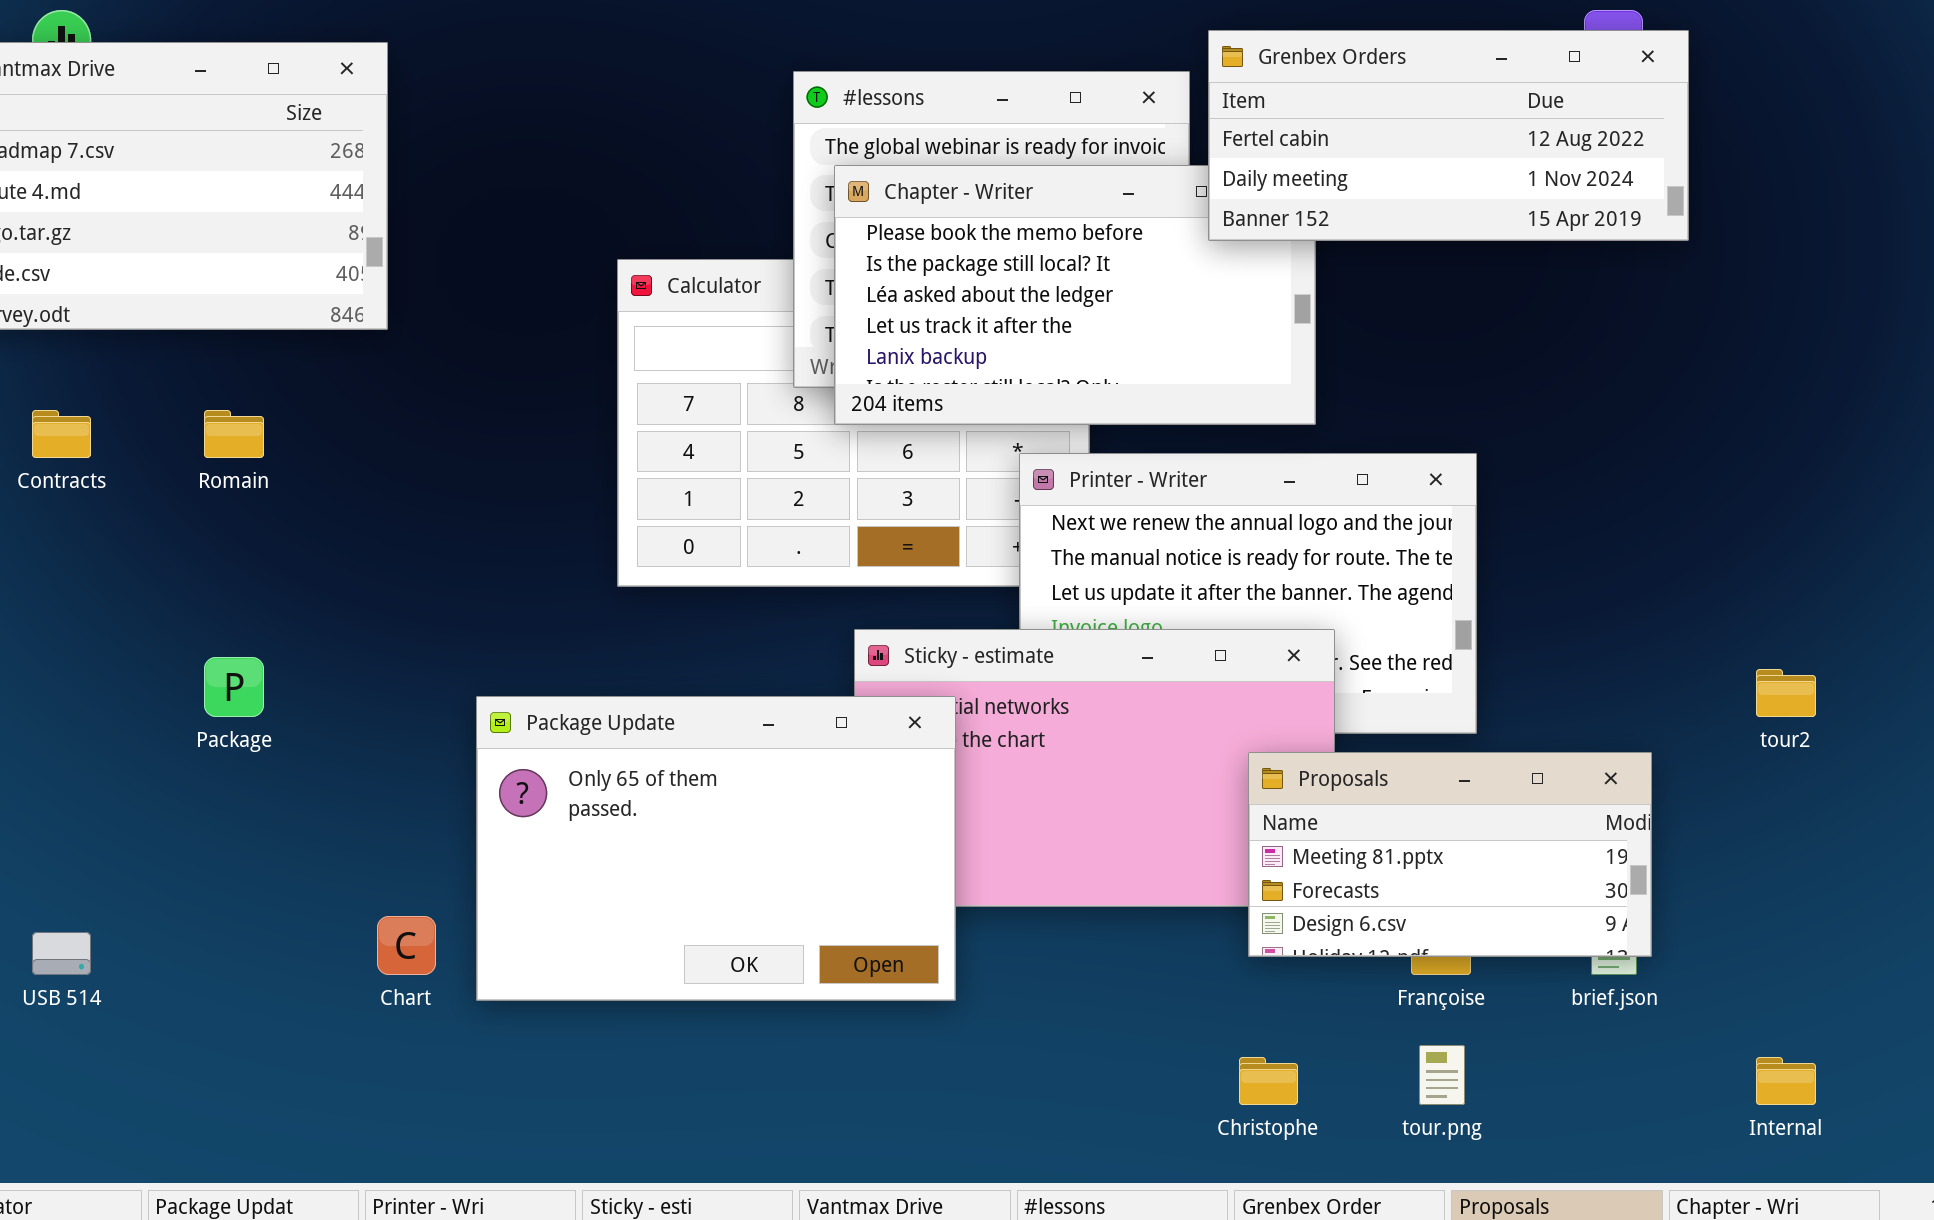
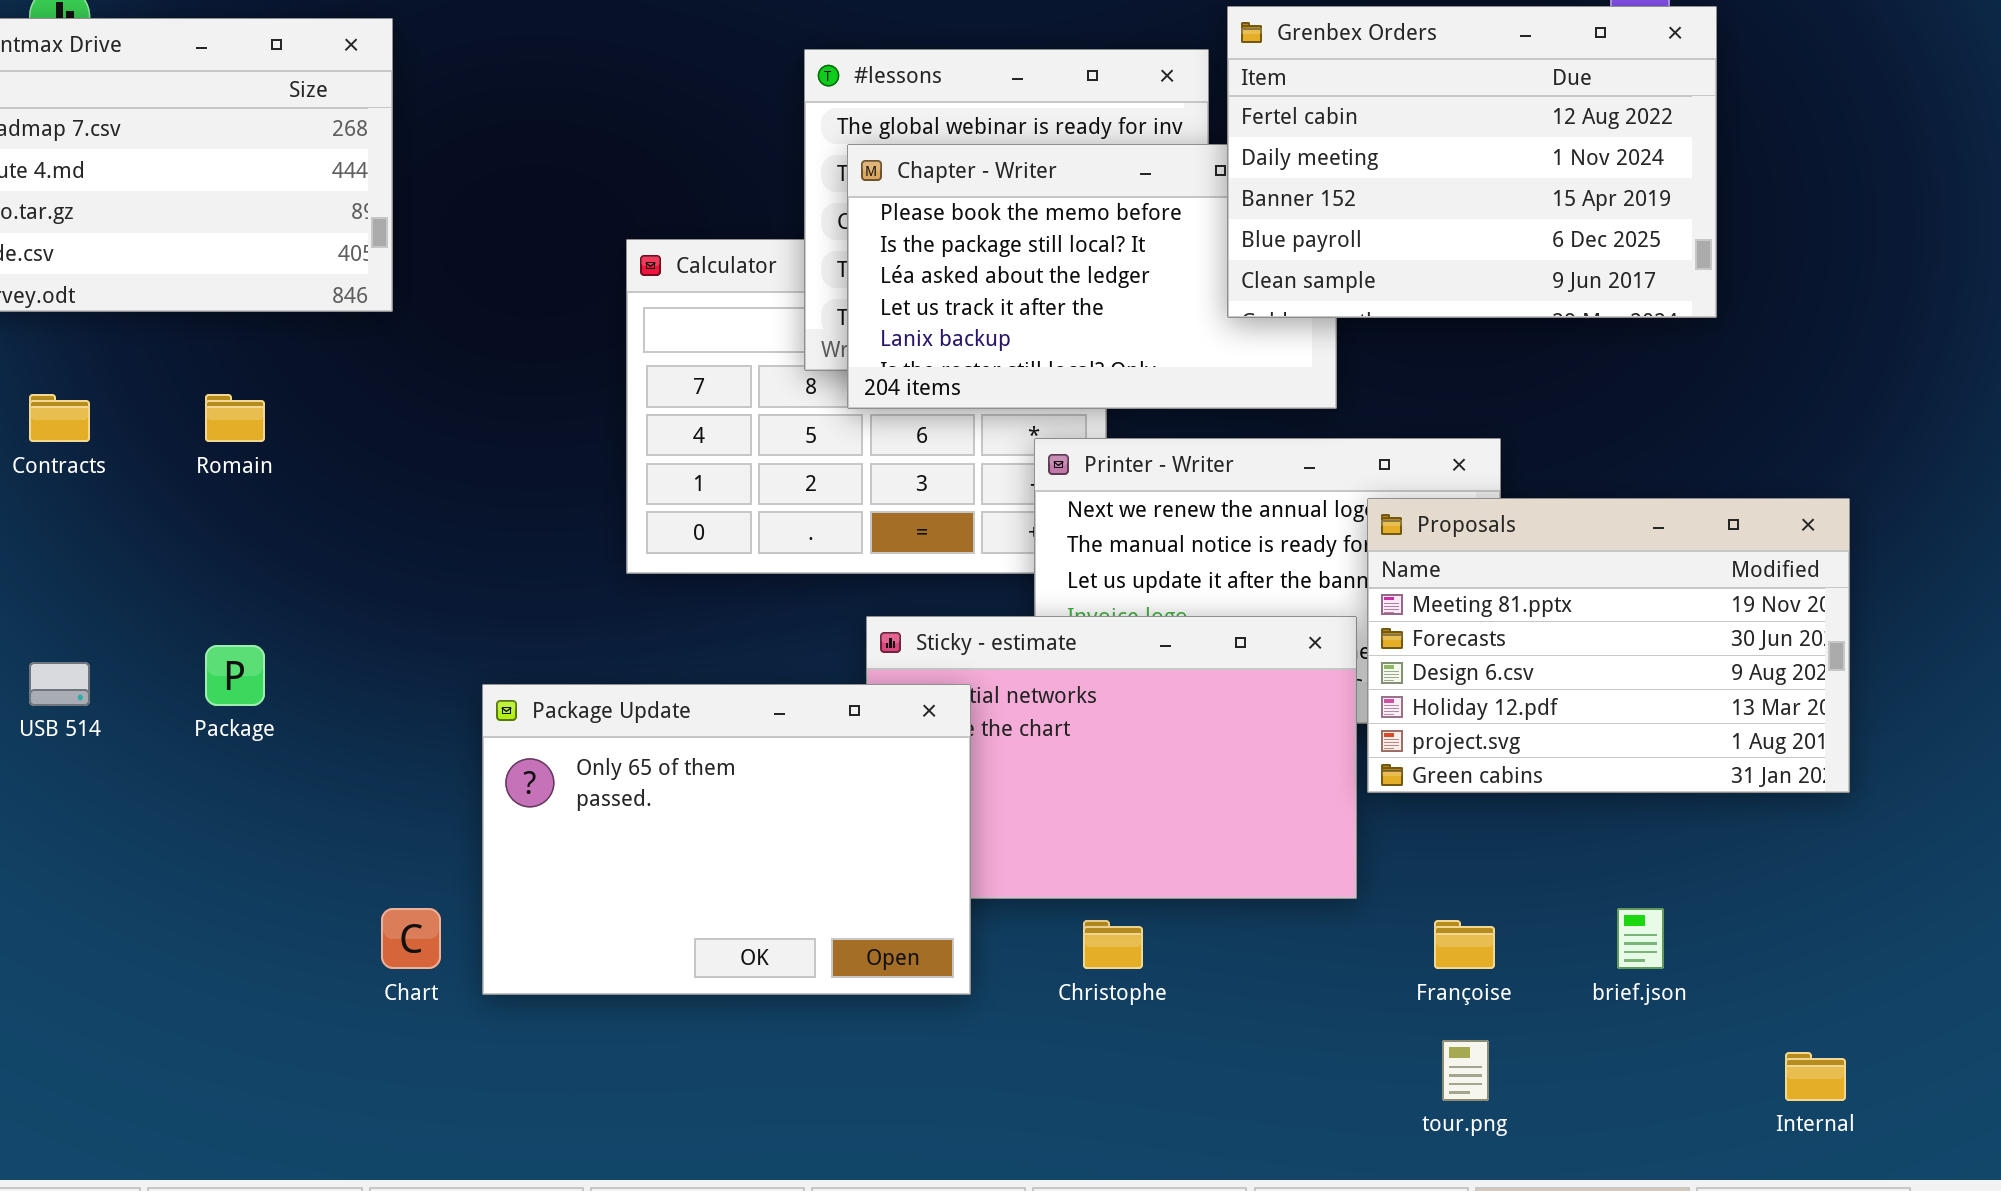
Grenbex Orders: [1208,30,1689,241] -> [1227,6,1717,318], resized
Proposals: [1248,752,1652,957] -> [1367,498,1850,793], moved, resized
USB 514: [32,932,91,975] -> [29,662,90,706], moved
Christophe: [1239,1057,1298,1105] -> [1083,920,1143,969], moved

